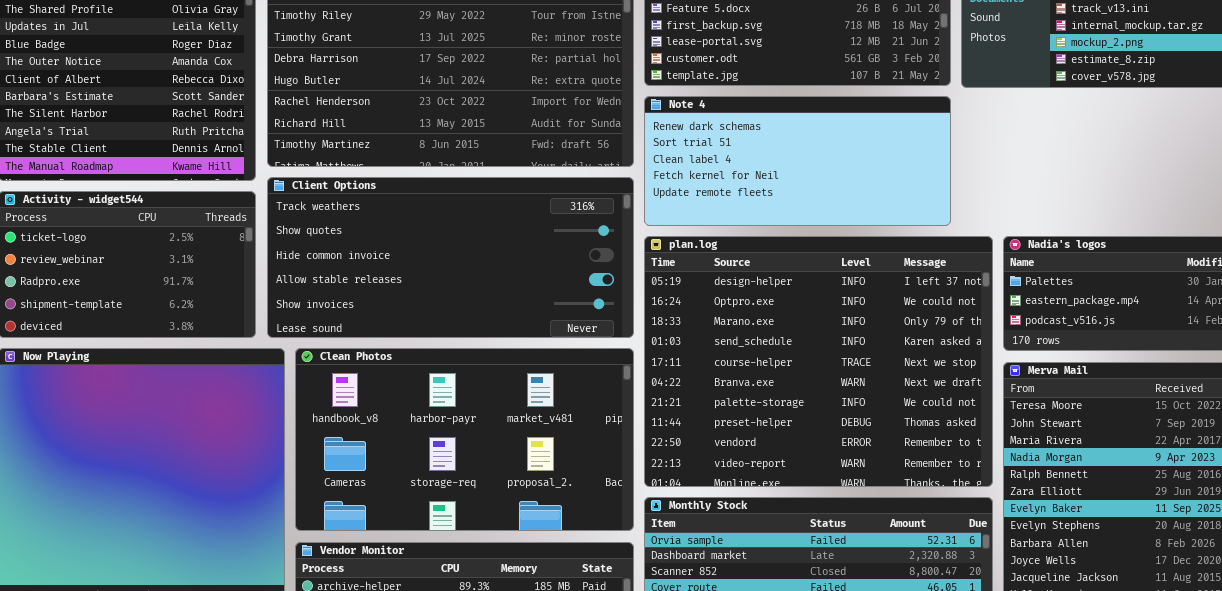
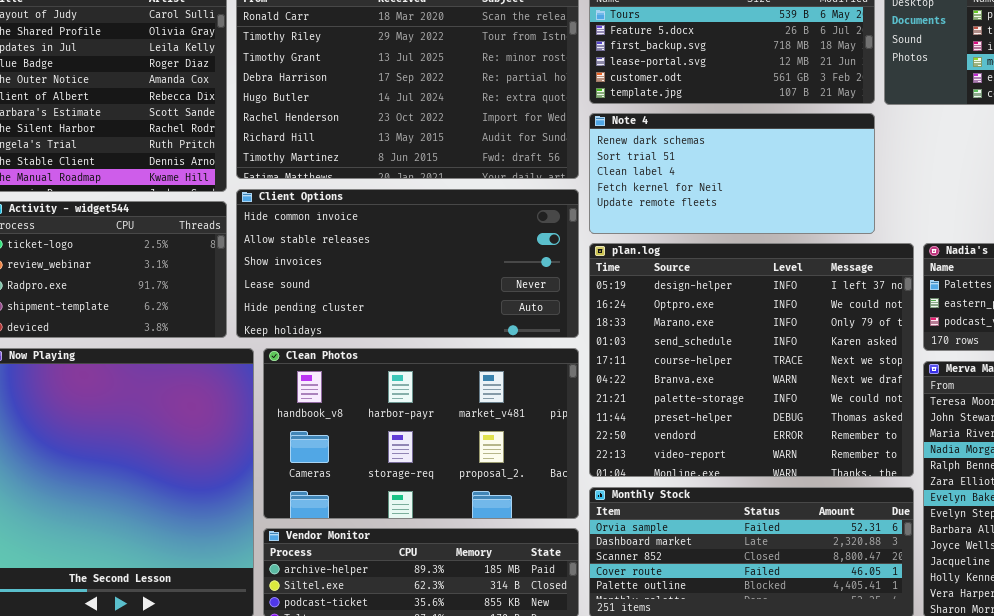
Client Options: [267,177,634,338] -> [236,189,579,338], scrolled down 2 rows

